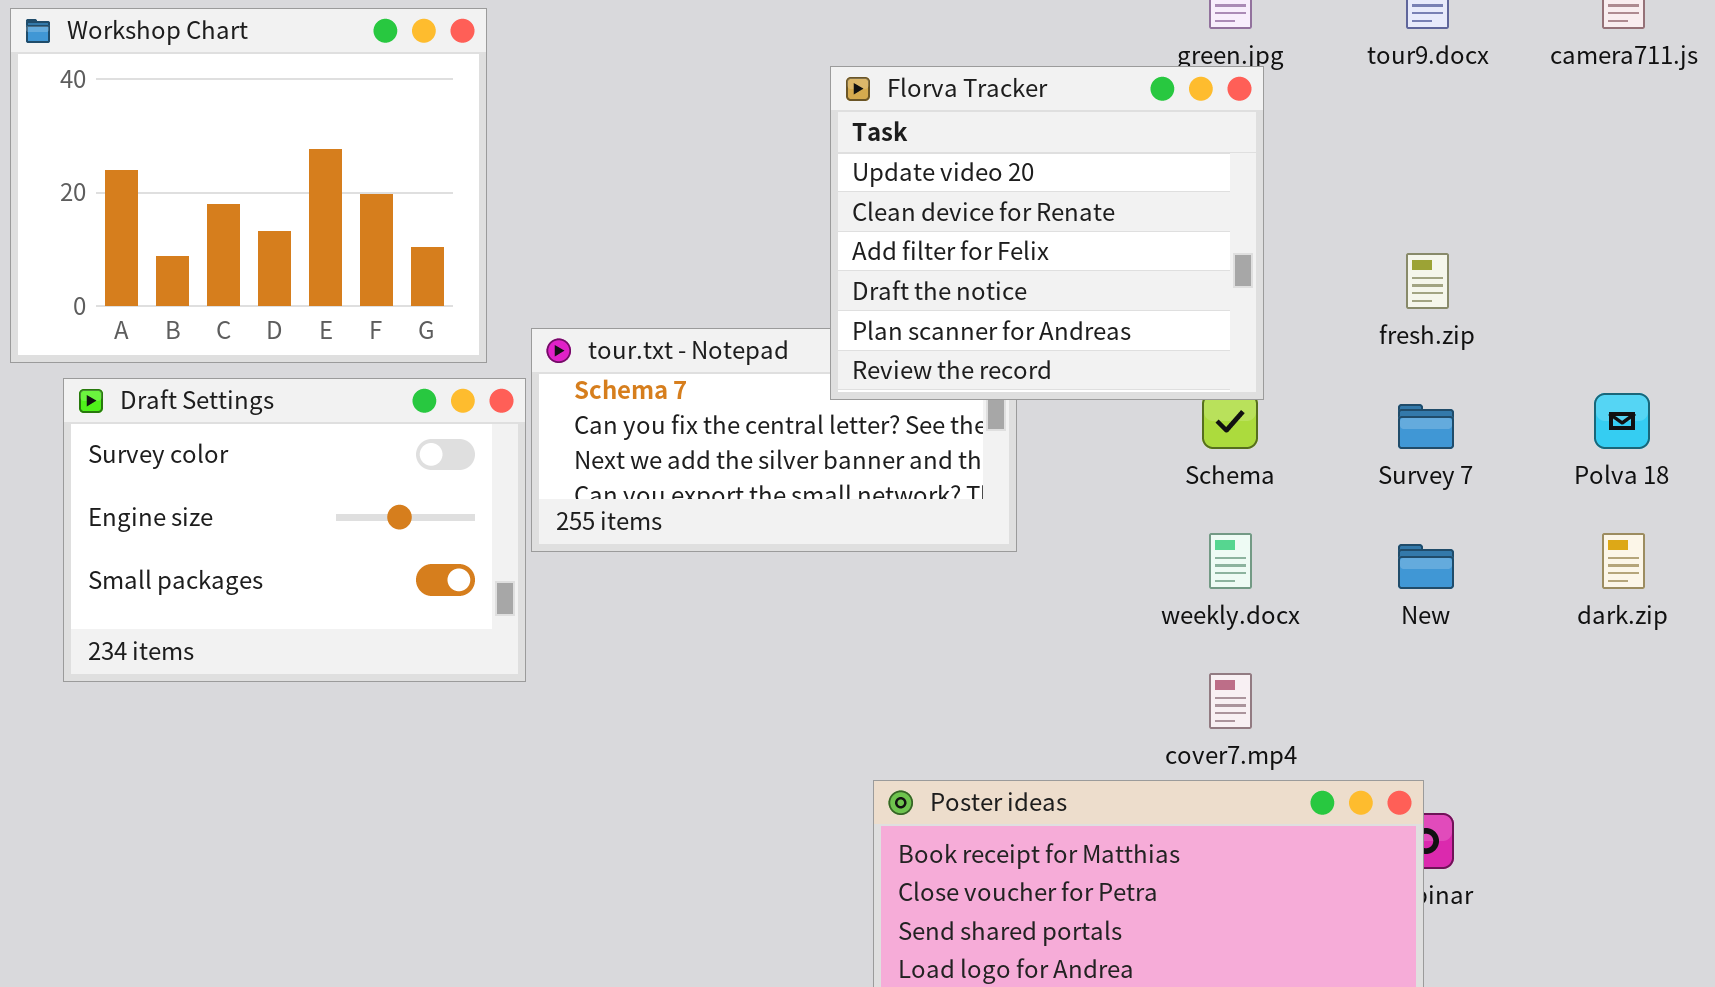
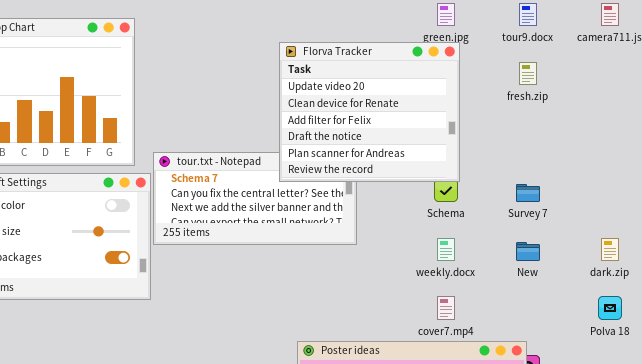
fresh.zip: [1406,253,1449,309] -> [519,62,537,85], moved
Polva 18: [1594,393,1650,449] -> [598,296,622,320], moved

